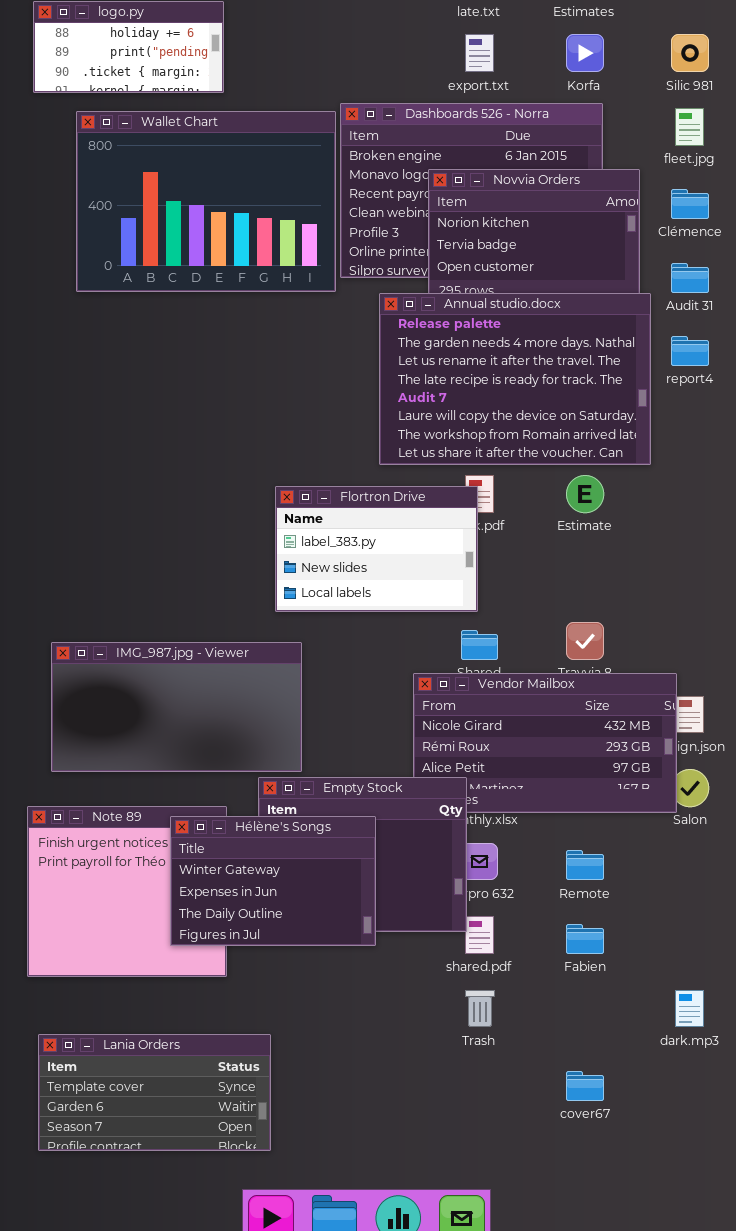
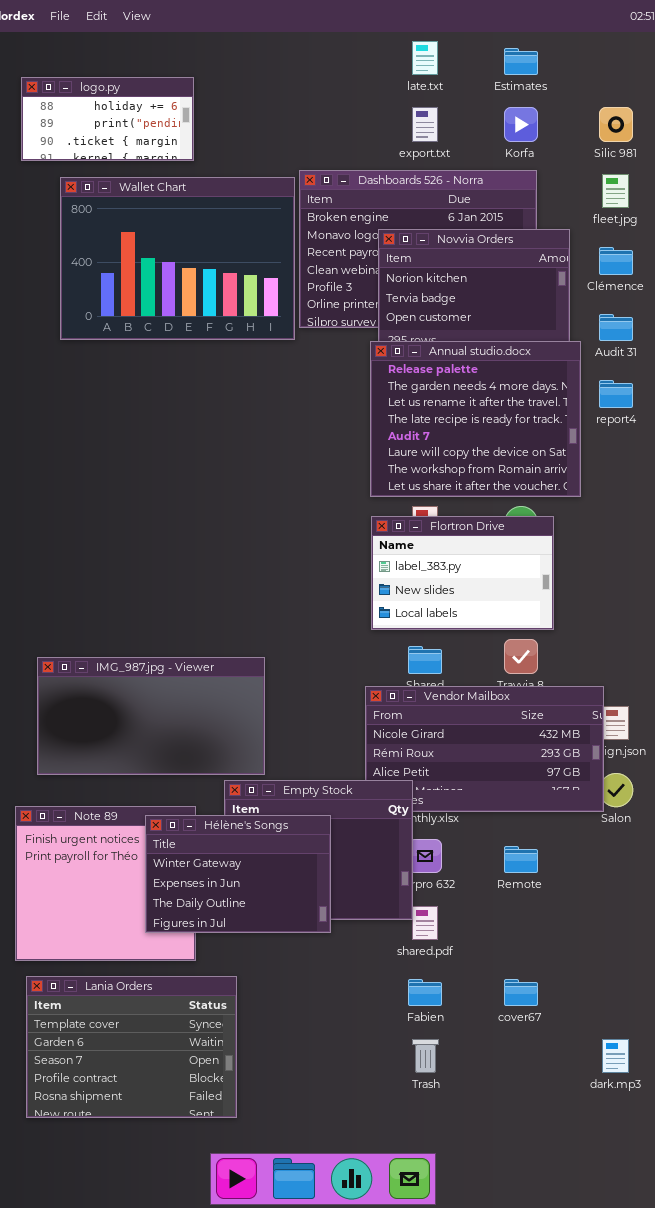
Annual studio.docx: [379,293,651,465] -> [370,341,581,497], resized
Flortron Drive: [275,486,478,612] -> [371,516,554,630], moved
Fabien: [566,924,604,954] -> [408,979,442,1006], moved
Trash: [465,990,495,1027] -> [412,1039,439,1073], moved
dark.mp3: [675,990,704,1027] -> [602,1039,629,1073], moved
Lania Orders: [38,1034,271,1151] -> [26,976,237,1118], resized
cover67: [566,1071,604,1101] -> [504,979,538,1006], moved

